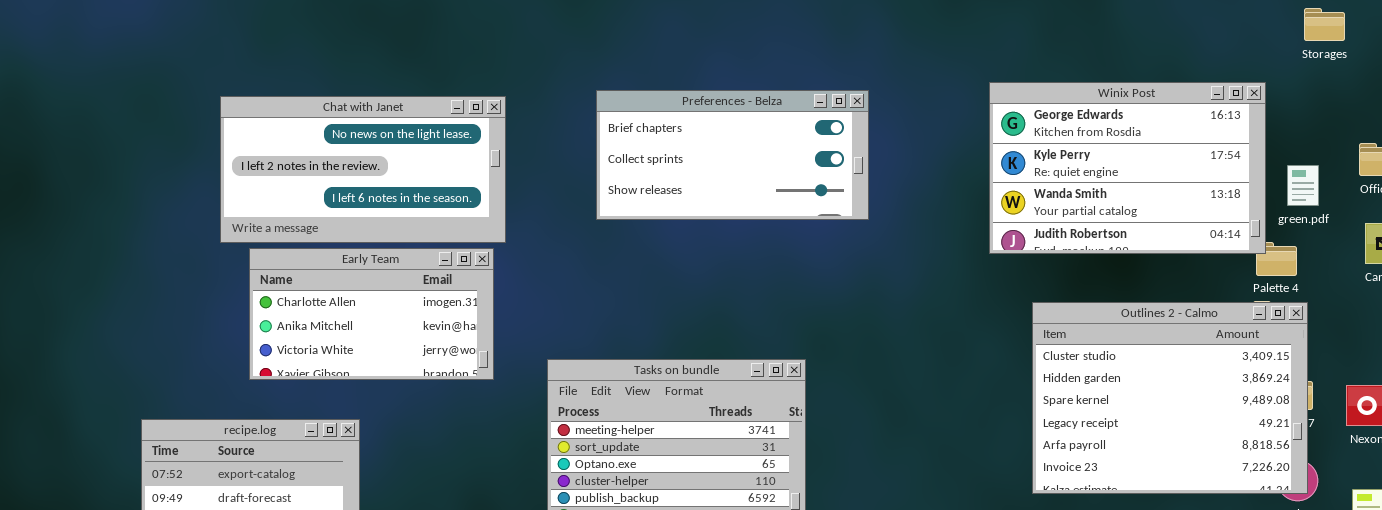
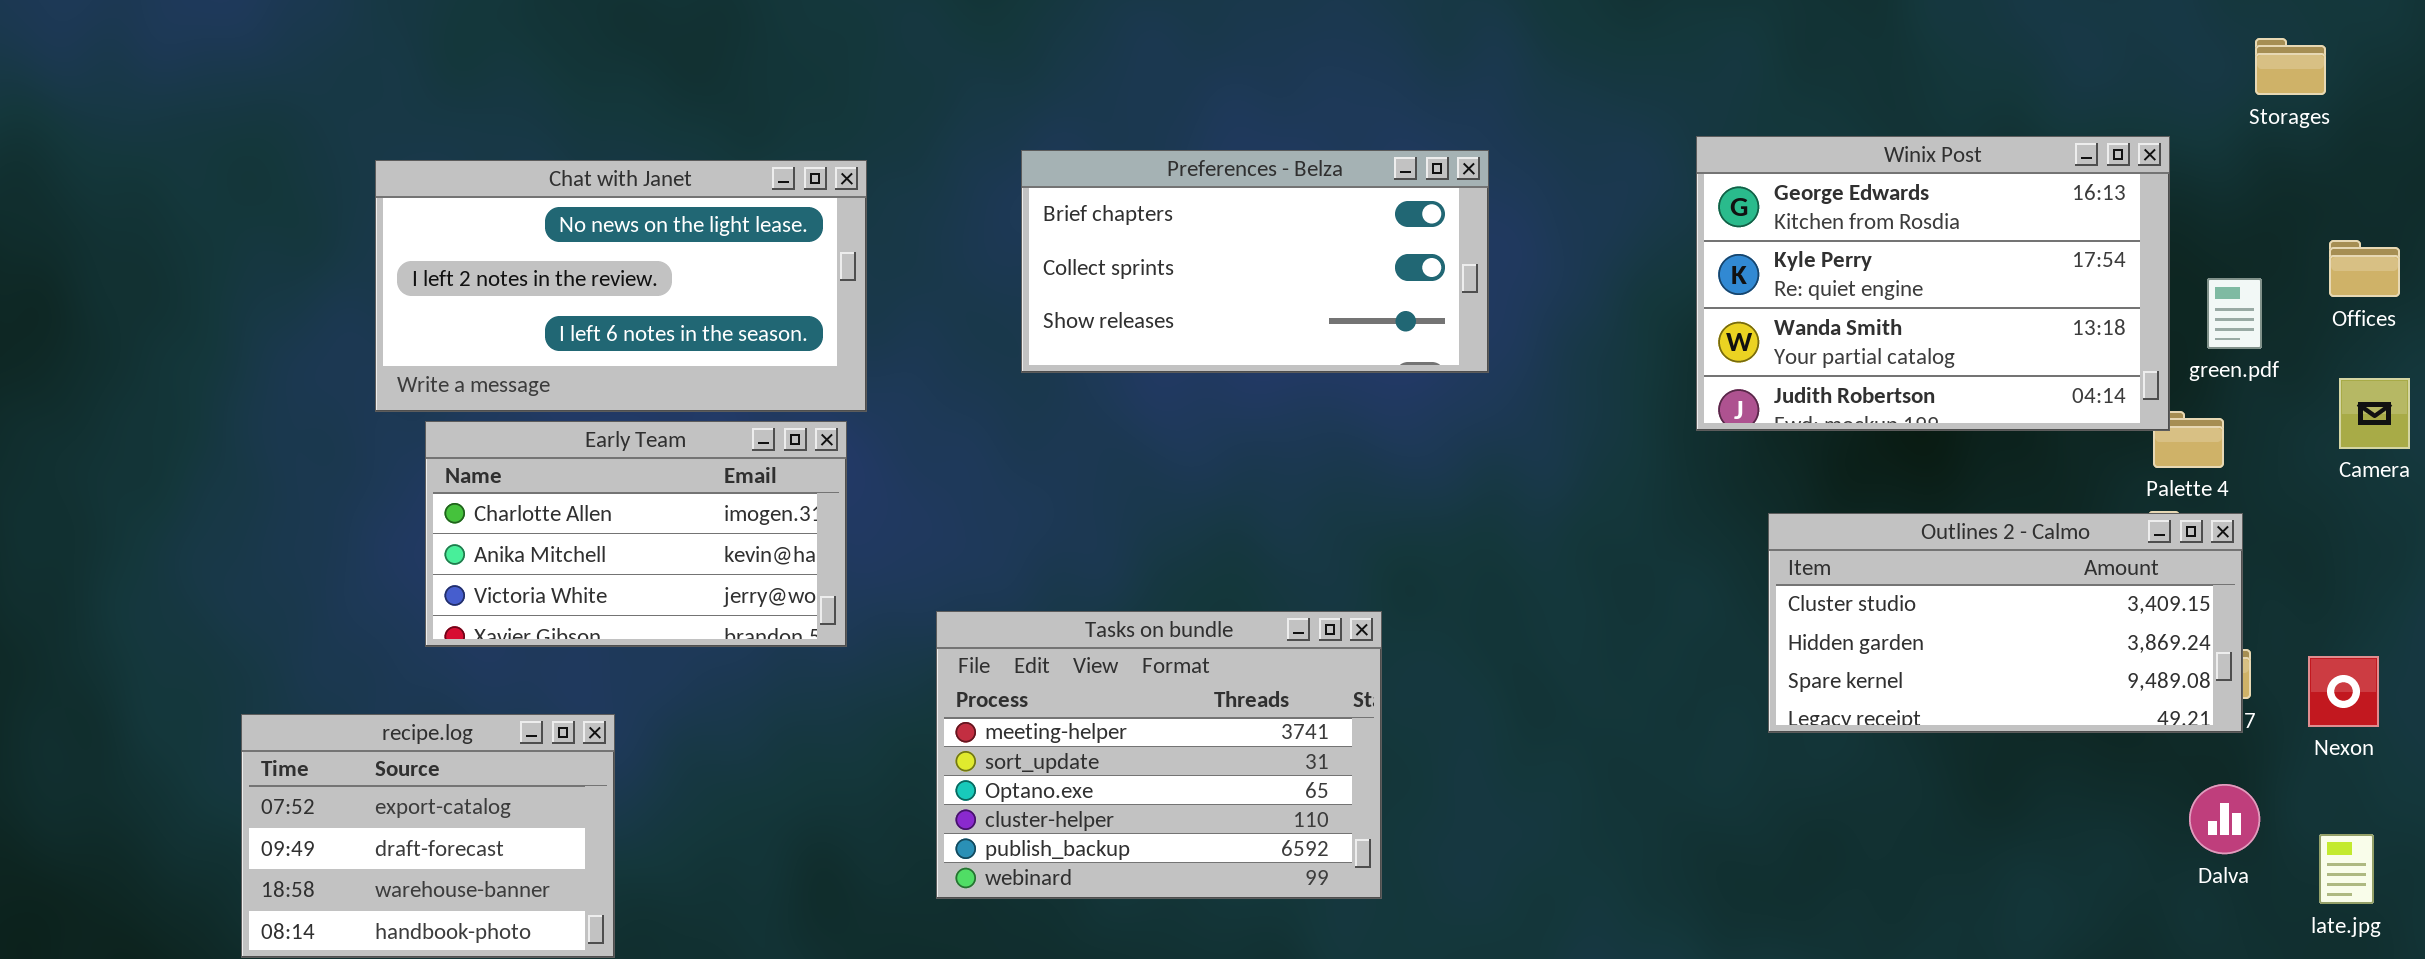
Storages: [1304,8,1345,41] -> [2255,38,2326,95], moved
Outlines 2 - Calmo: [1032,302,1308,494] -> [1768,513,2243,733], resized

